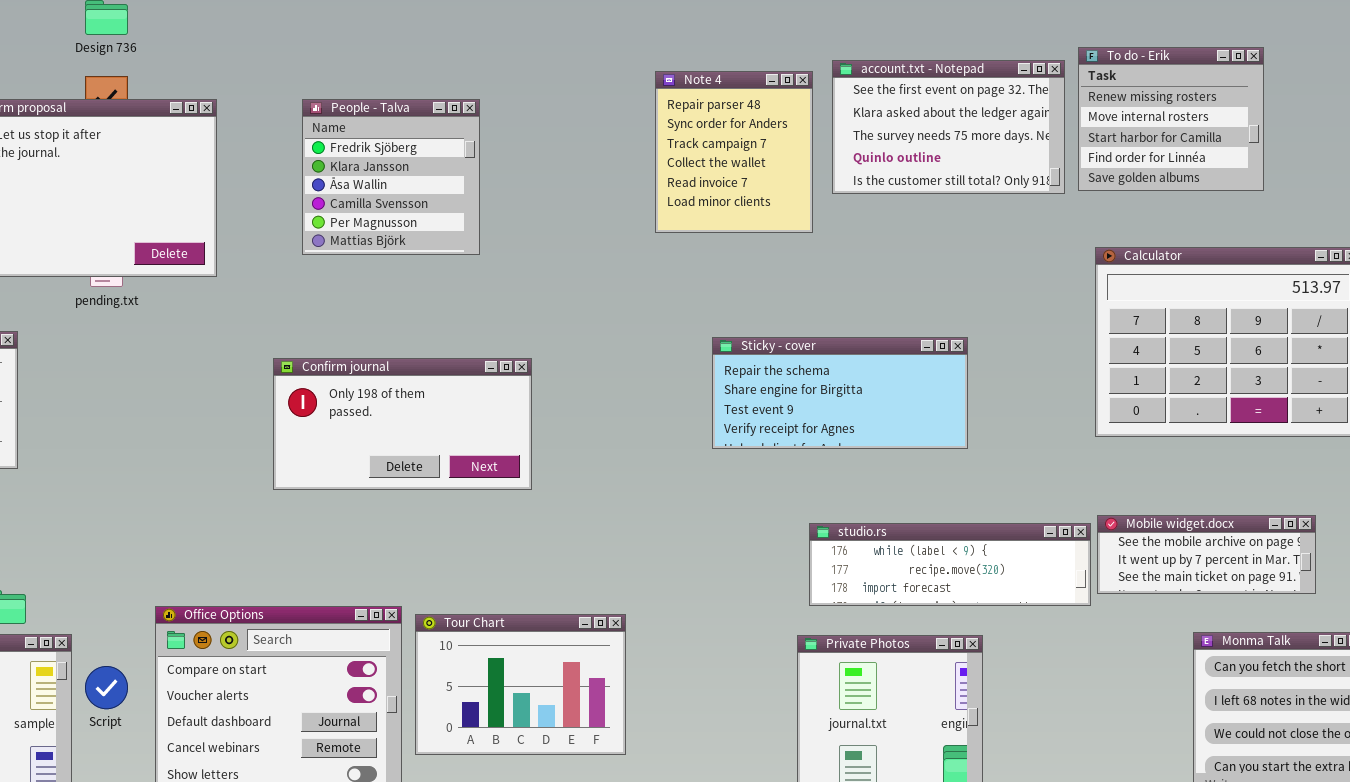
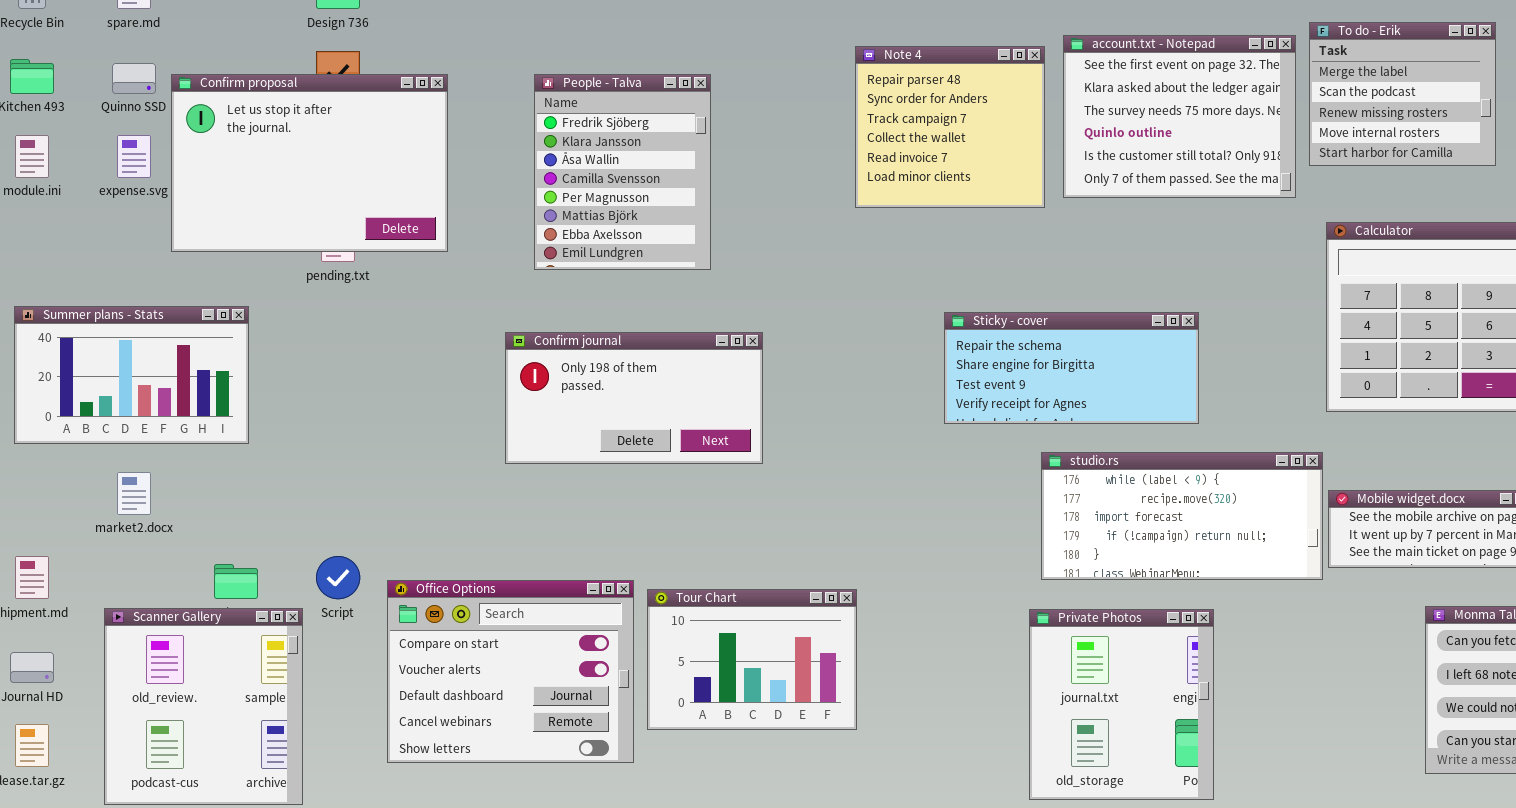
To do - Erik: [1078,47,1264,191] -> [1309,22,1496,166], scrolled up 2 rows
account.txt - Notepad: [832,60,1065,194] -> [1063,35,1296,198], resized
Note 4: [655,71,813,233] -> [855,46,1045,208], resized
People - Talva: [302,99,480,255] -> [534,74,711,270], resized
studio.rs: [809,523,1091,606] -> [1041,452,1323,580], resized
Script: [85,666,128,709] -> [316,556,360,599], moved

